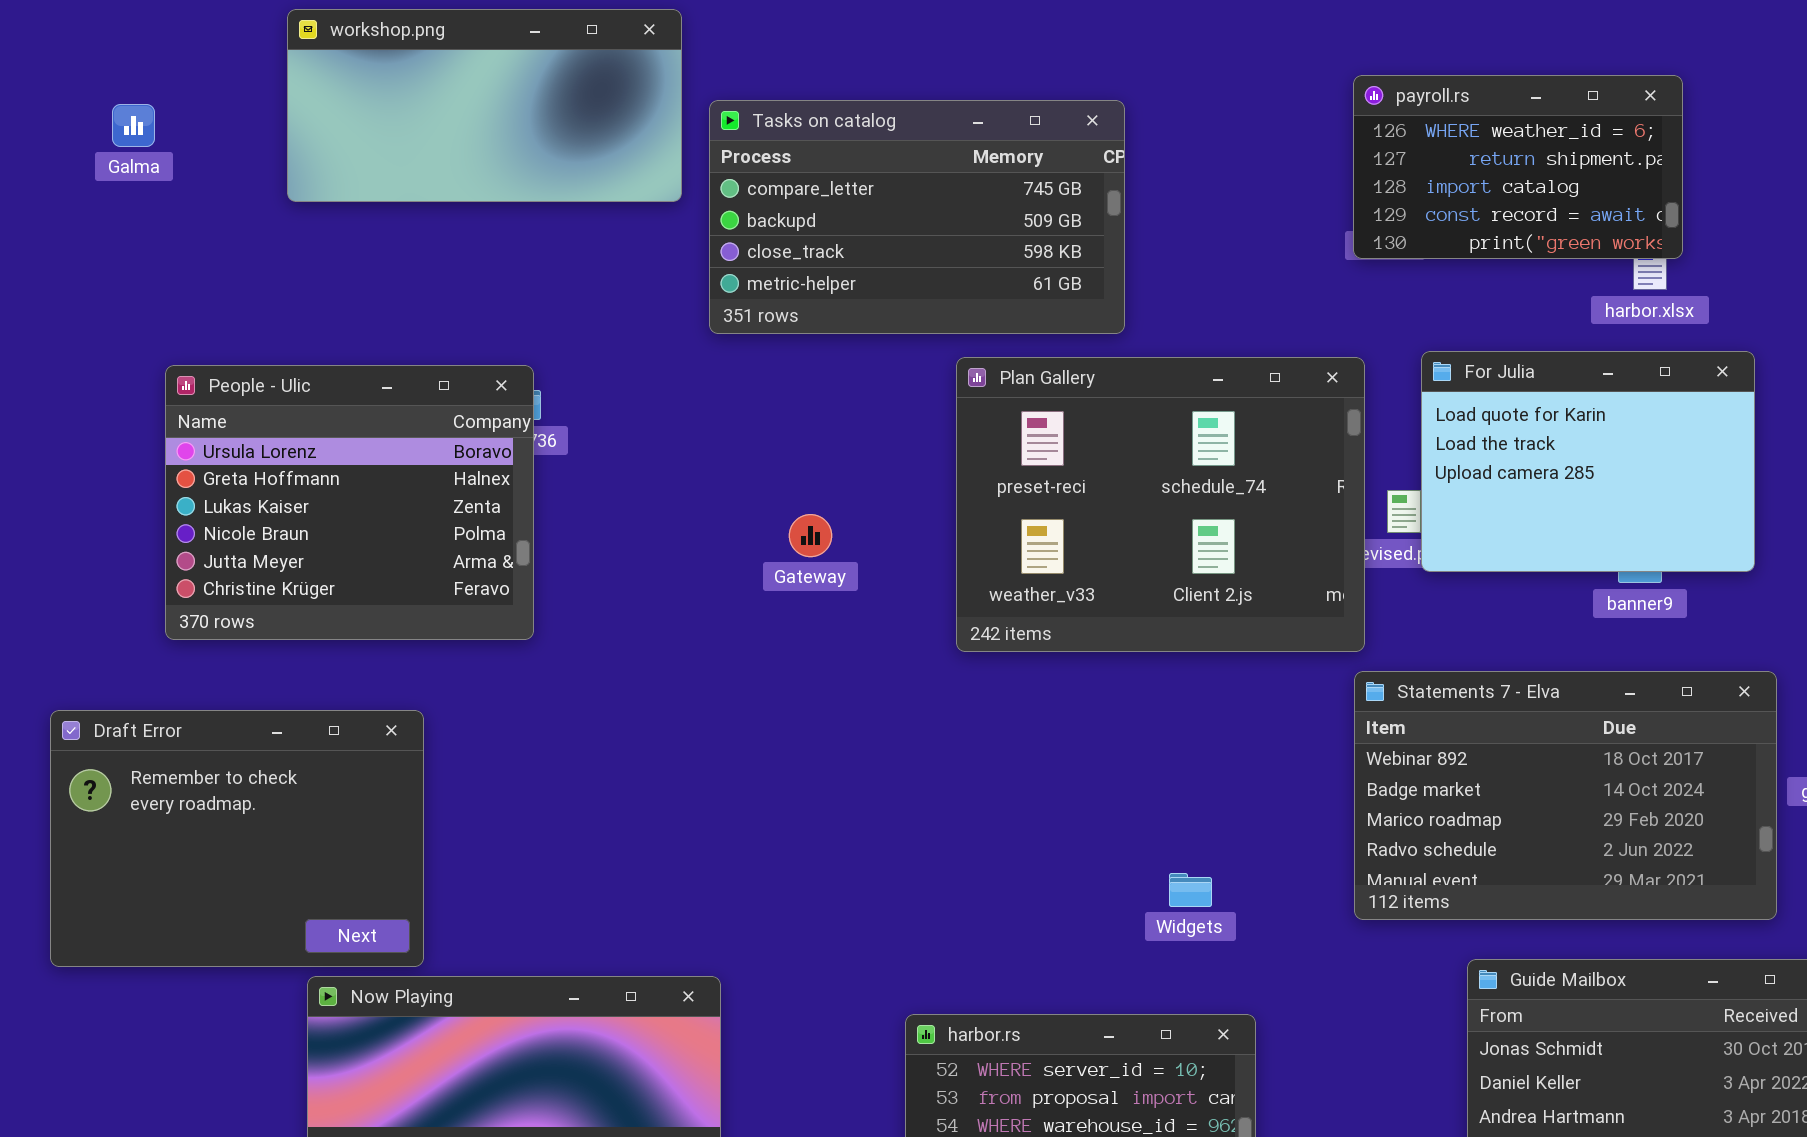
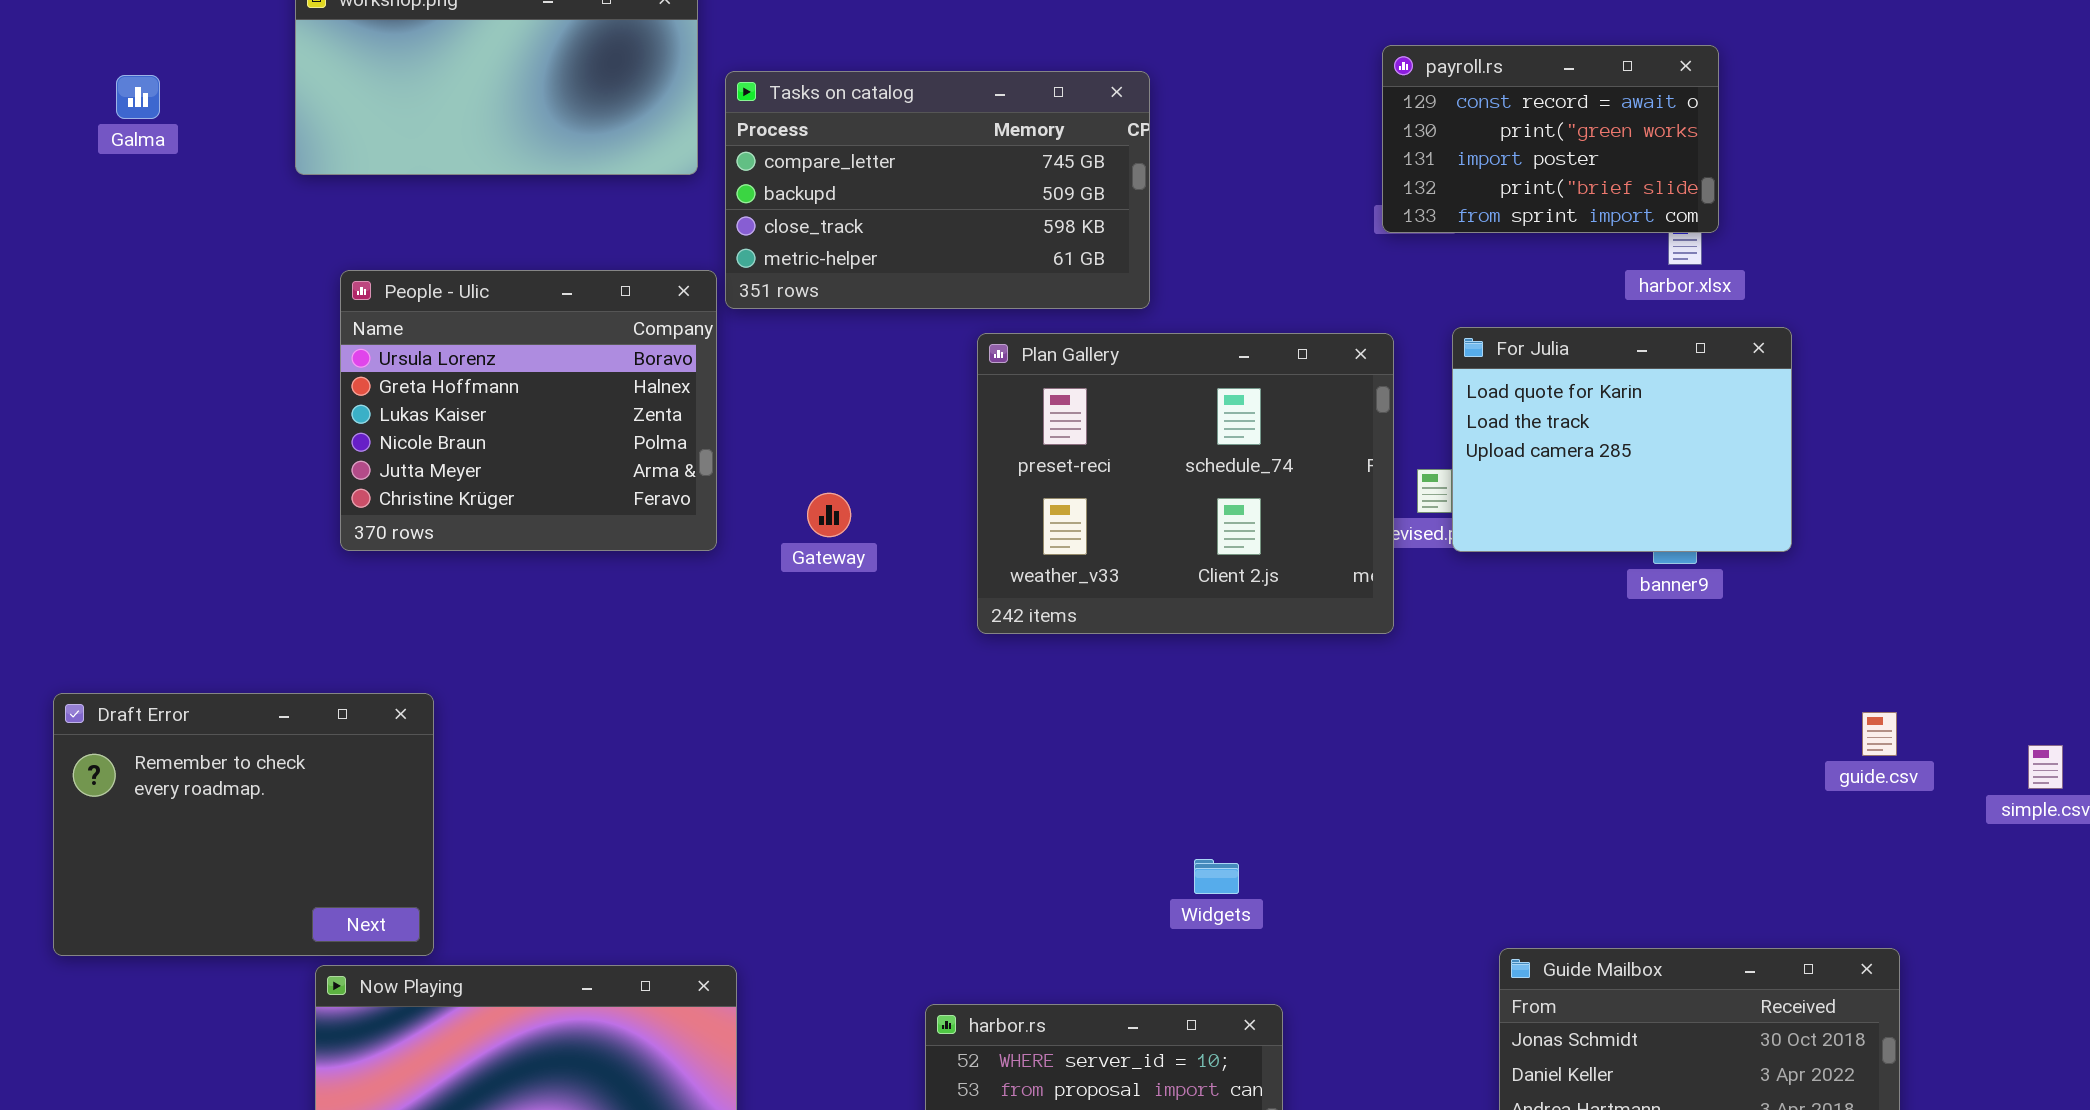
payroll.rs: [1353,75,1683,259] -> [1382,45,1719,233], scrolled down 3 rows
People - Ulic: [165,365,534,640] -> [340,270,717,551], moved
Statements 7 - Elva: [1354,671,1777,920] -> none, closed

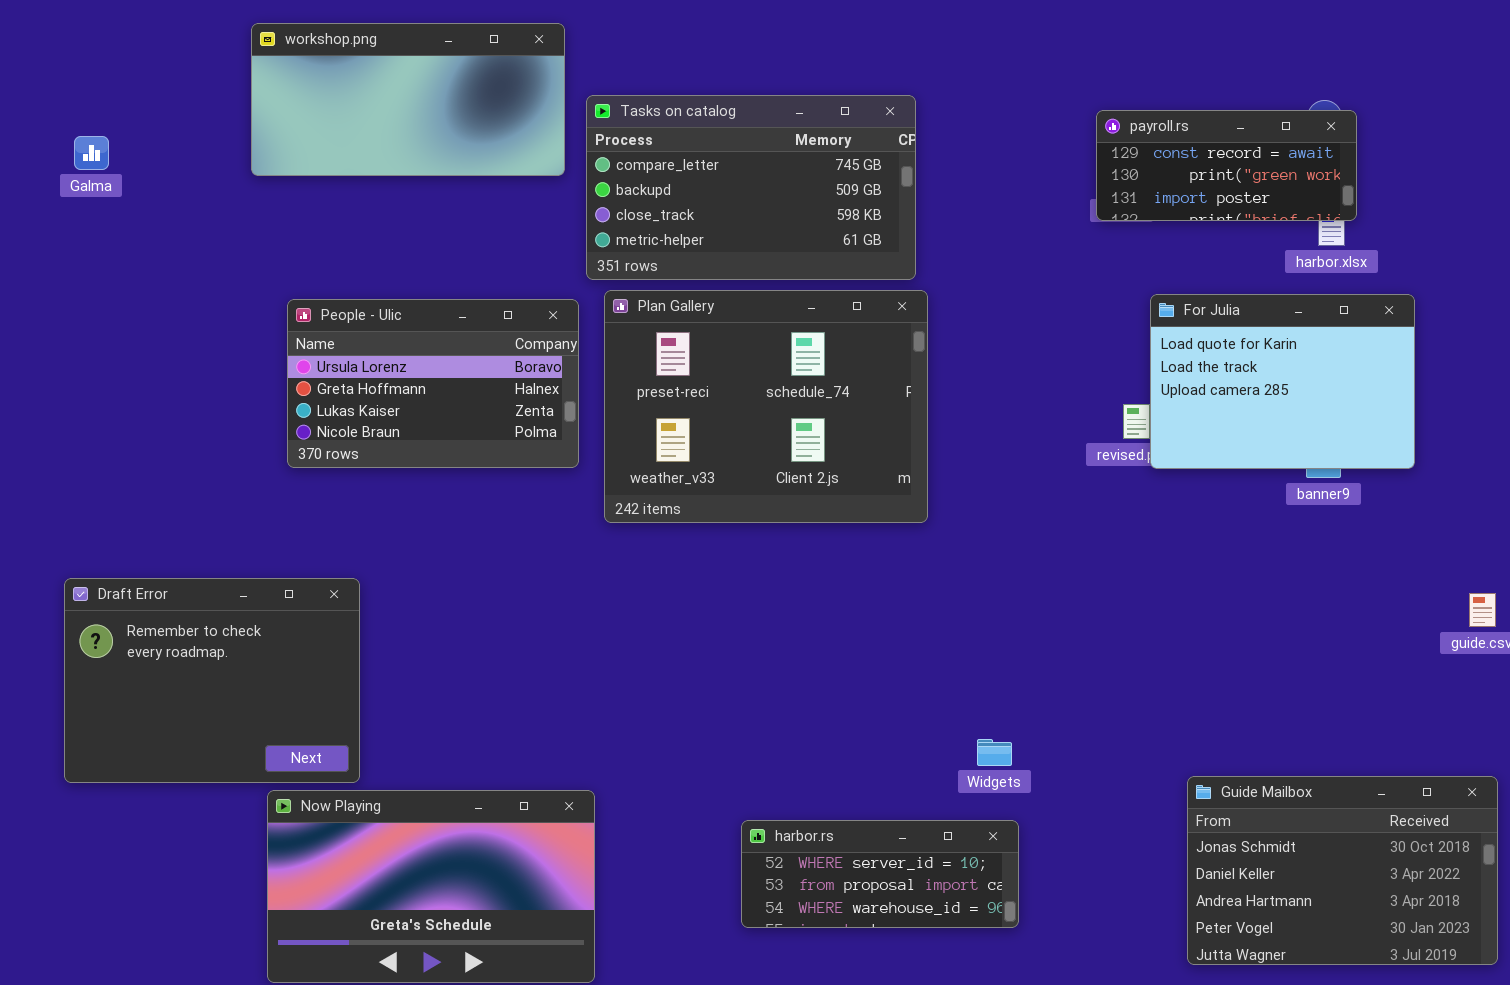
payroll.rs: [1382,45,1719,233] -> [1096,110,1357,221], resized
Galma: [116,75,160,119] -> [74,136,109,170], moved
People - Ulic: [340,270,717,551] -> [287,299,579,468], resized
Plan Gallery: [977,333,1394,634] -> [604,290,928,523], moved
Widgets: [1194,859,1239,894] -> [977,739,1012,766], moved

